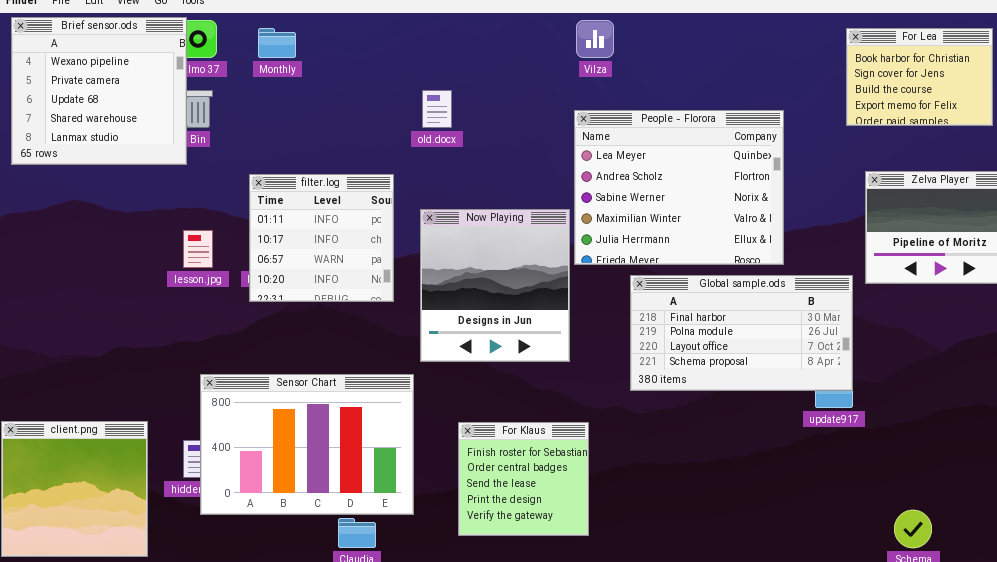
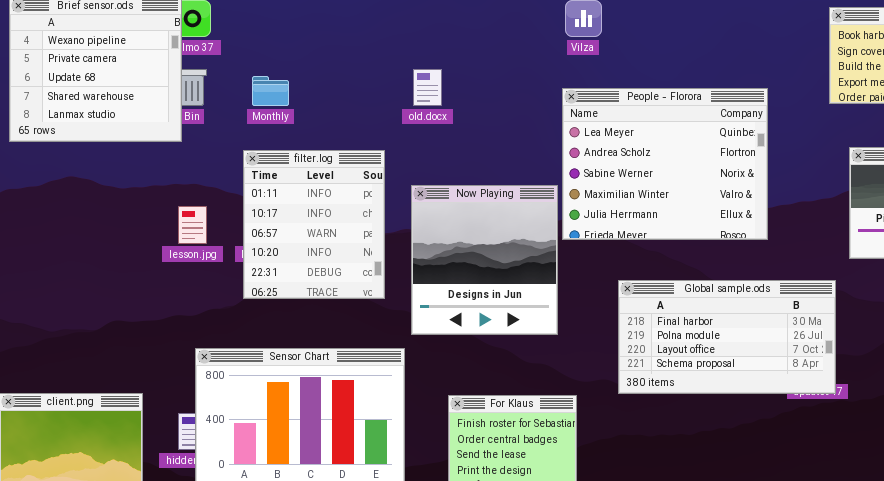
Monthly: [258,28,296,58] -> [252,76,289,106], moved
filter.log: [249,174,394,302] -> [243,150,385,299], resized
Global sample.ods: [630,275,853,391] -> [618,280,836,394], moved

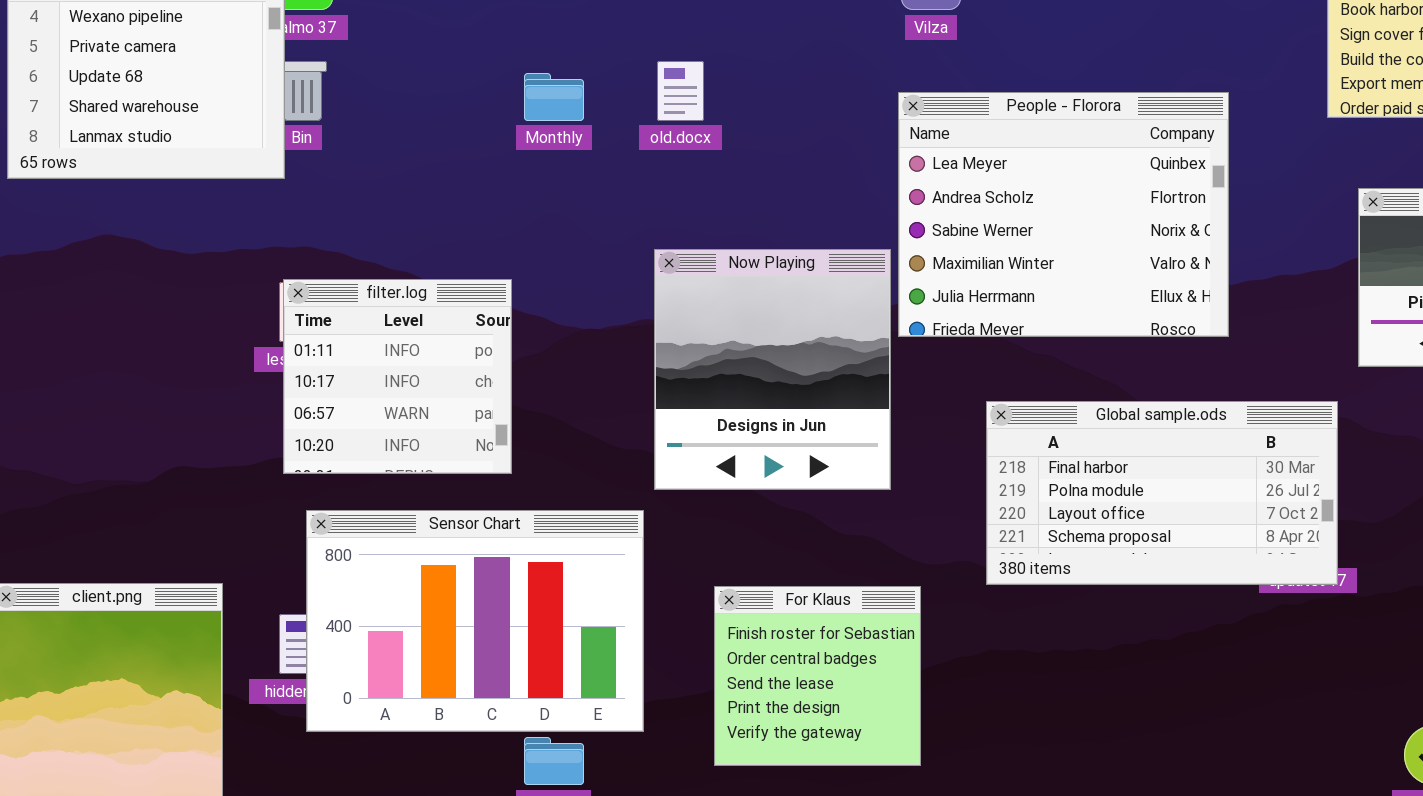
Monthly: [252,76,289,106] -> [524,73,584,121], moved
filter.log: [243,150,385,299] -> [283,279,512,474], moved, resized

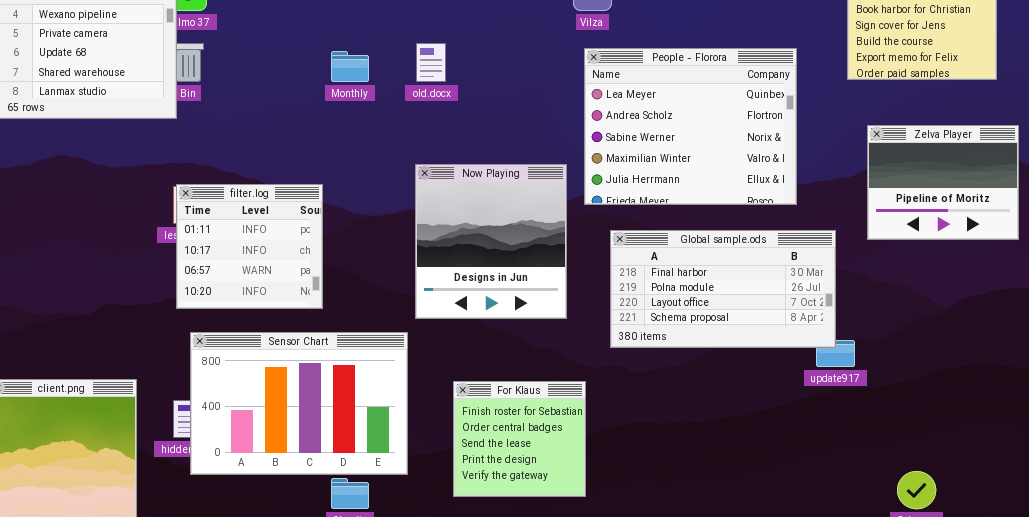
People - Florora: [898,92,1229,337] -> [584,48,797,205], moved
Global sample.ods: [986,401,1338,585] -> [610,230,836,348], moved

